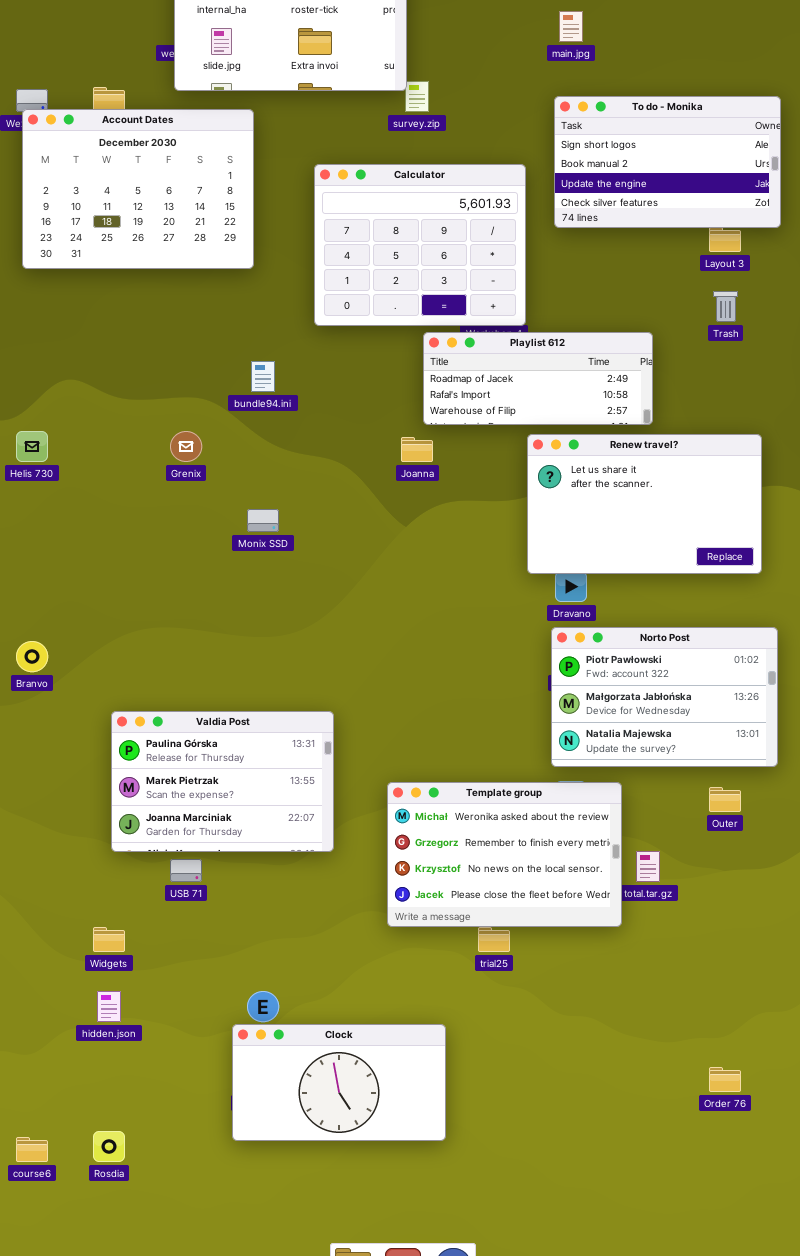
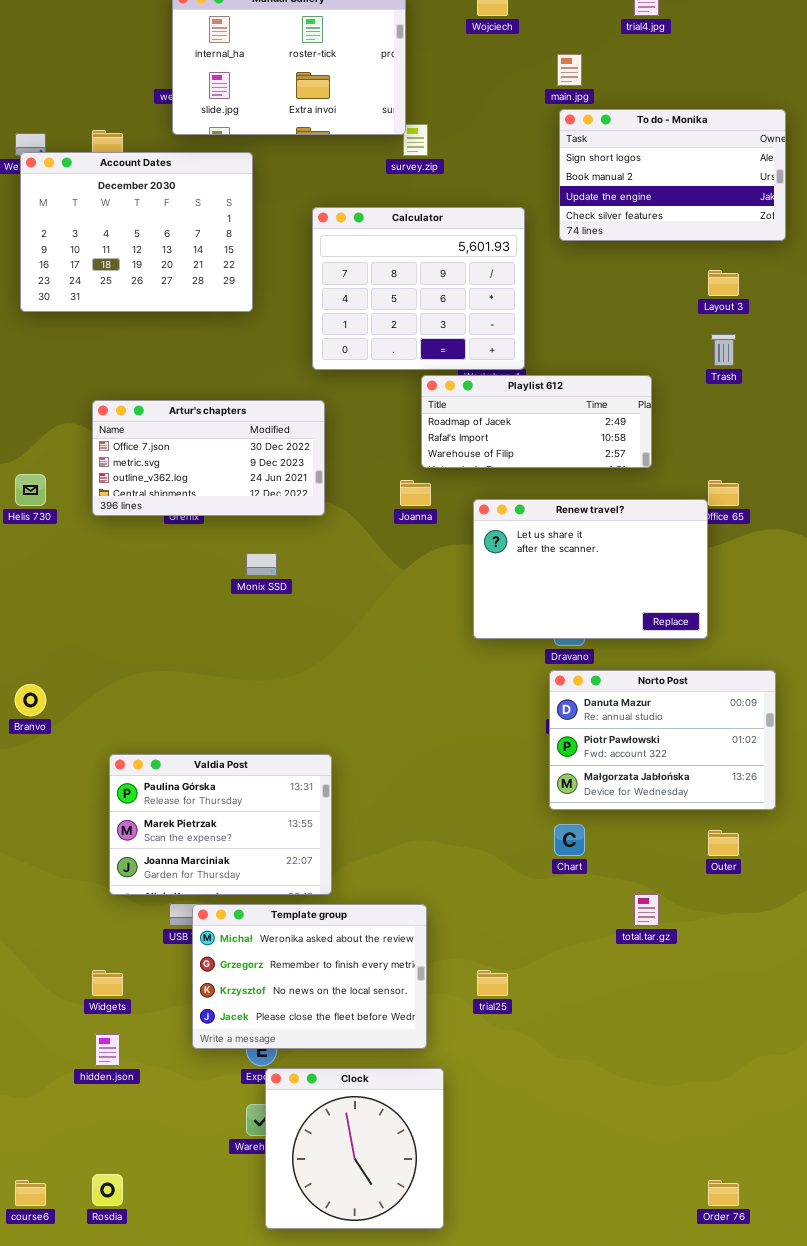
To do - Monika: [554,96,781,228] -> [559,109,786,241], moved
Artur's chapters: none -> [92,400,325,516], opened
Renew travel?: [527,434,762,574] -> [473,499,708,639], moved
Norto Post: [551,627,778,767] -> [549,670,776,810], scrolled up 1 row
Template group: [387,782,622,927] -> [192,904,427,1049], moved
Clock: [232,1024,446,1141] -> [265,1068,444,1229], resized
Order 76: [709,1067,741,1092] -> [708,1180,739,1206], moved

